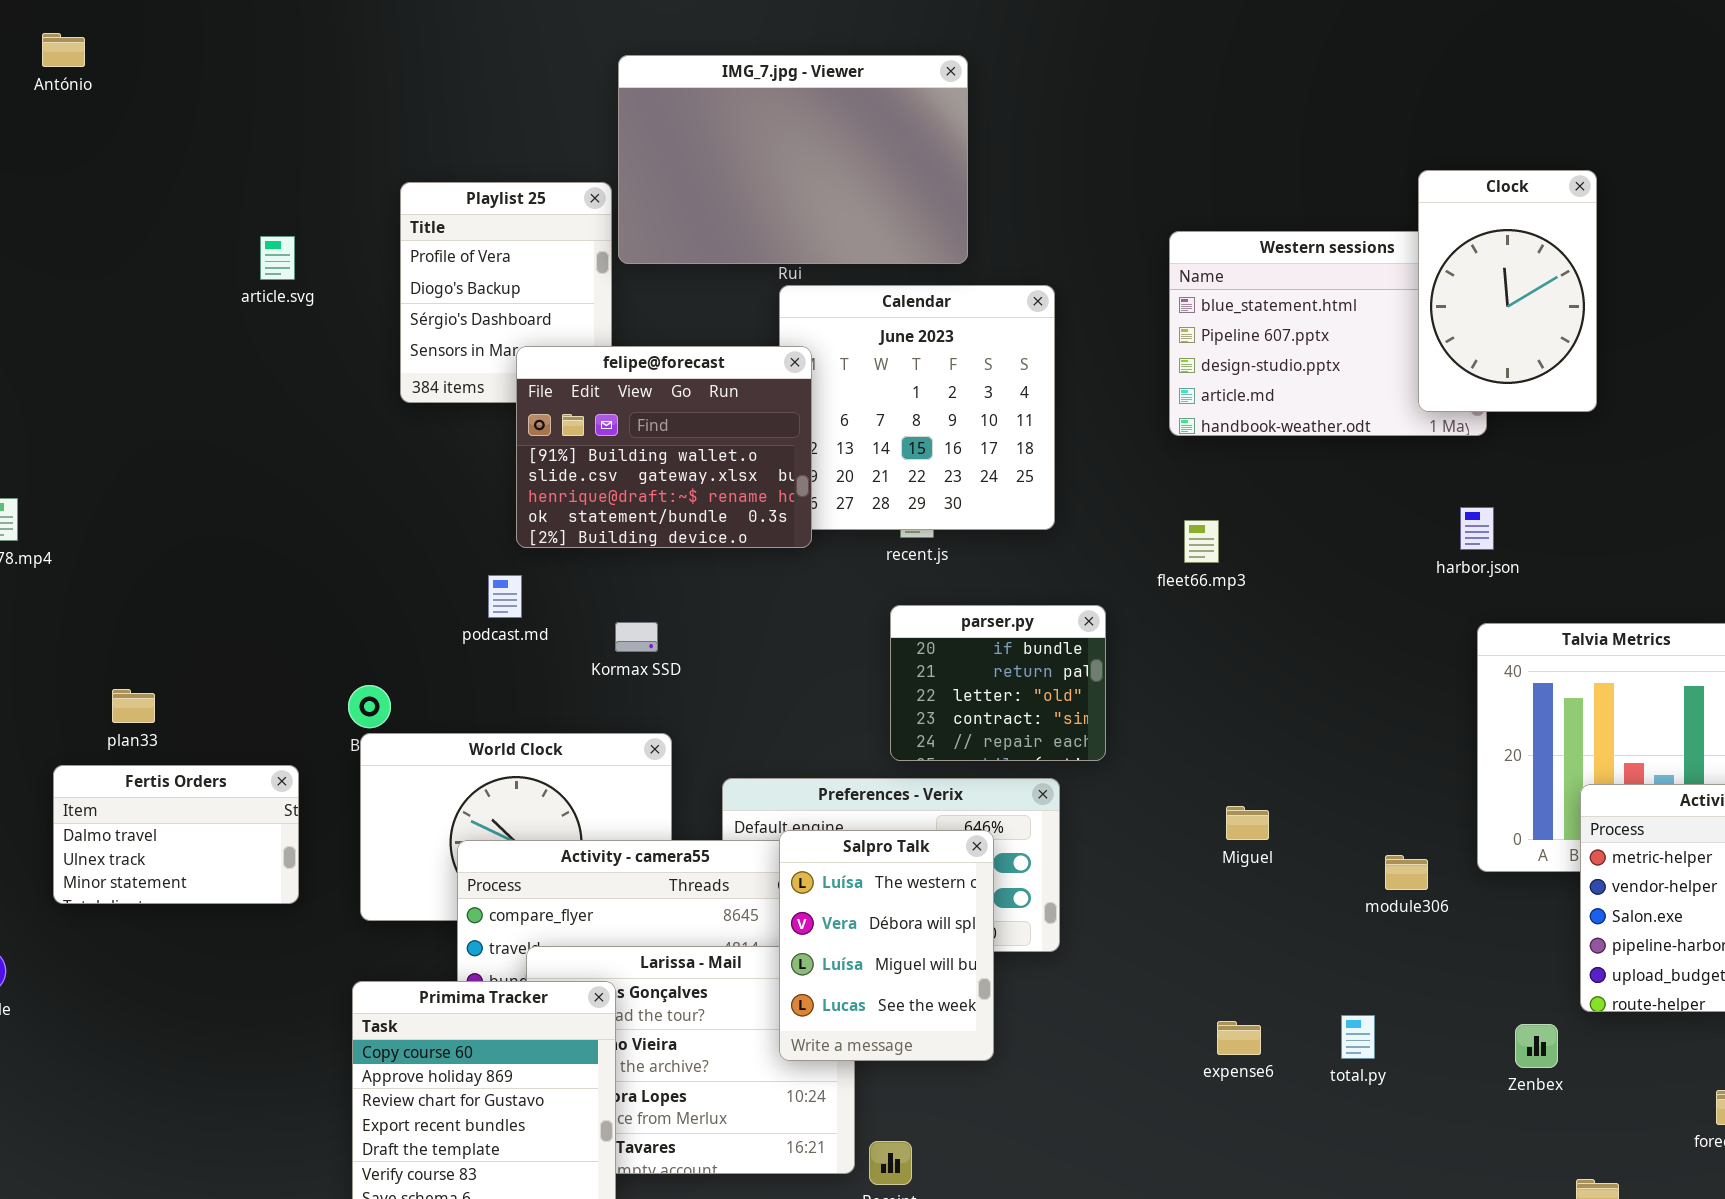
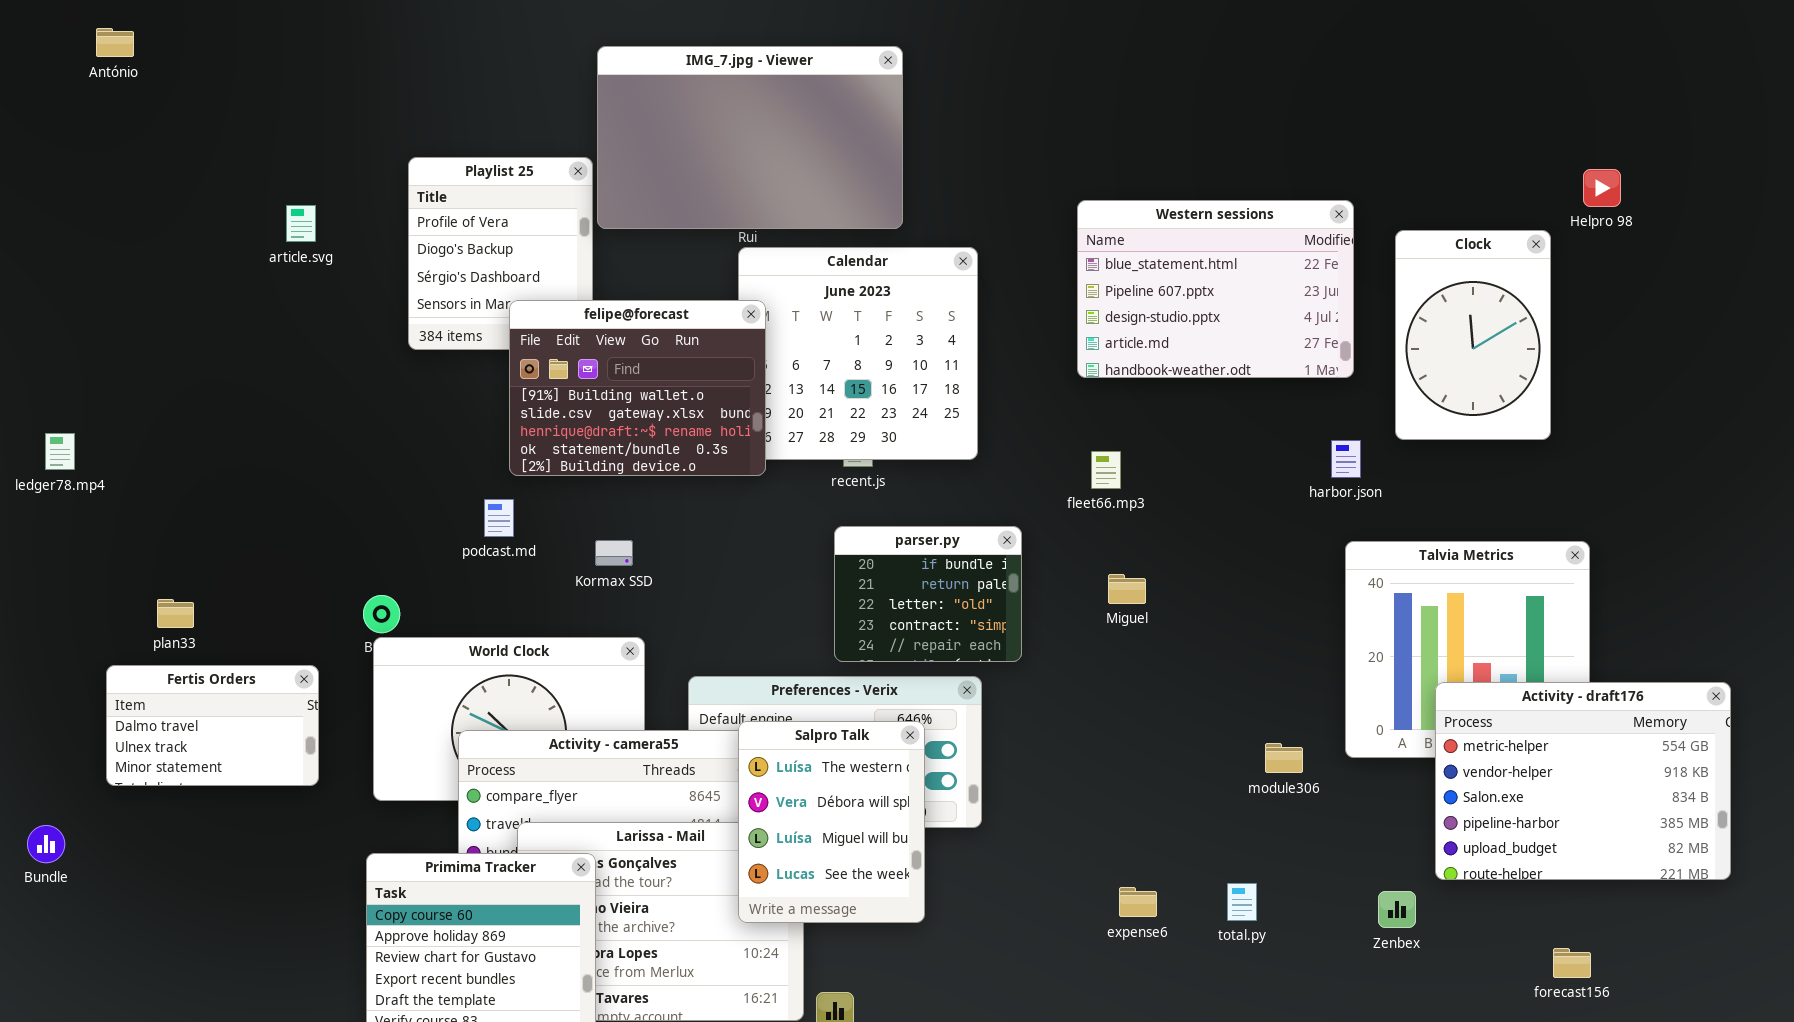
Clock: [1418,170,1597,412] -> [1395,230,1551,440], moved
Miguel: [1226,806,1269,840] -> [1108,574,1146,604], moved

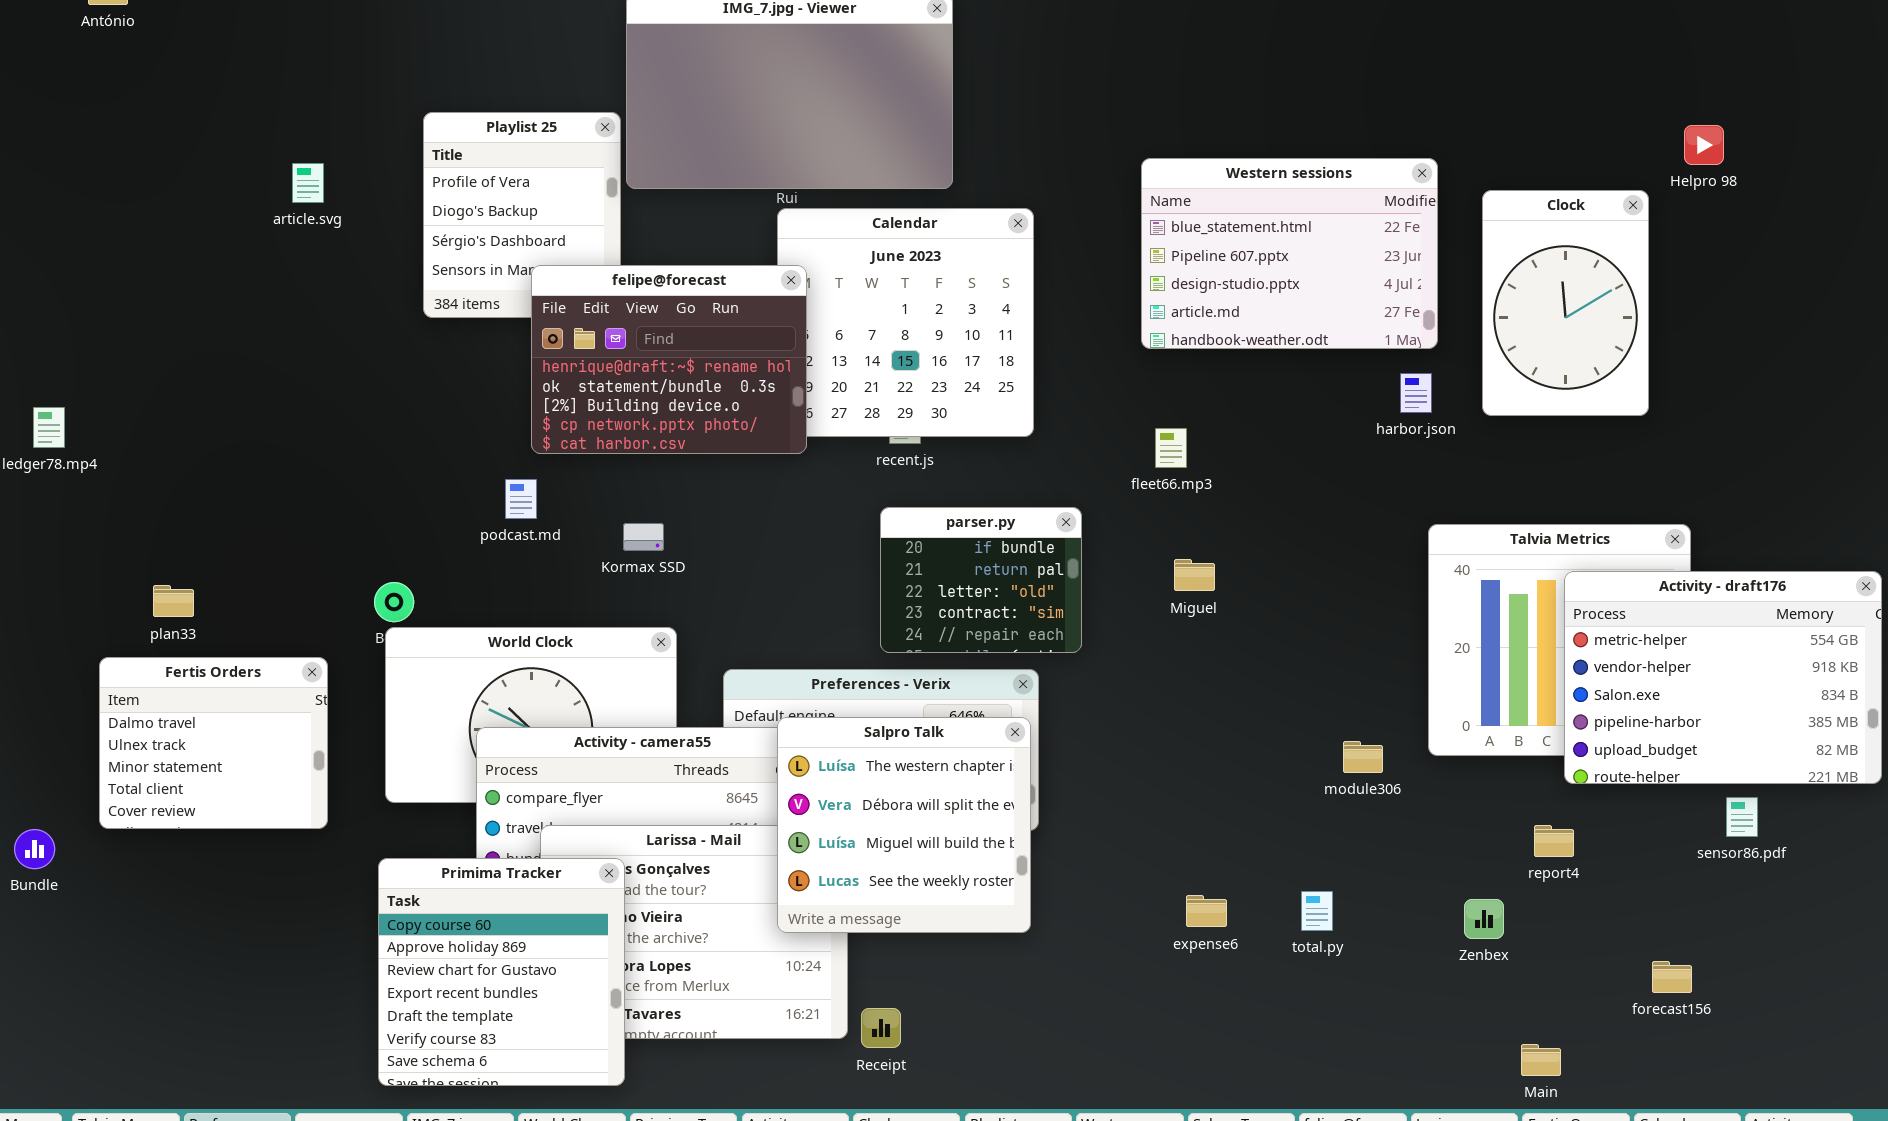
felipe@forecast: [509,300,766,476] -> [531,265,807,454], scrolled down 2 rows
harbor.json: [1331,440,1361,478] -> [1400,373,1432,413], moved
Fertis Orders: [106,665,319,786] -> [99,657,328,829], resized
Activity - draft176: [1435,682,1731,880] -> [1564,571,1882,784], moved
Salpro Talk: [738,721,925,923] -> [777,717,1031,933], resized

